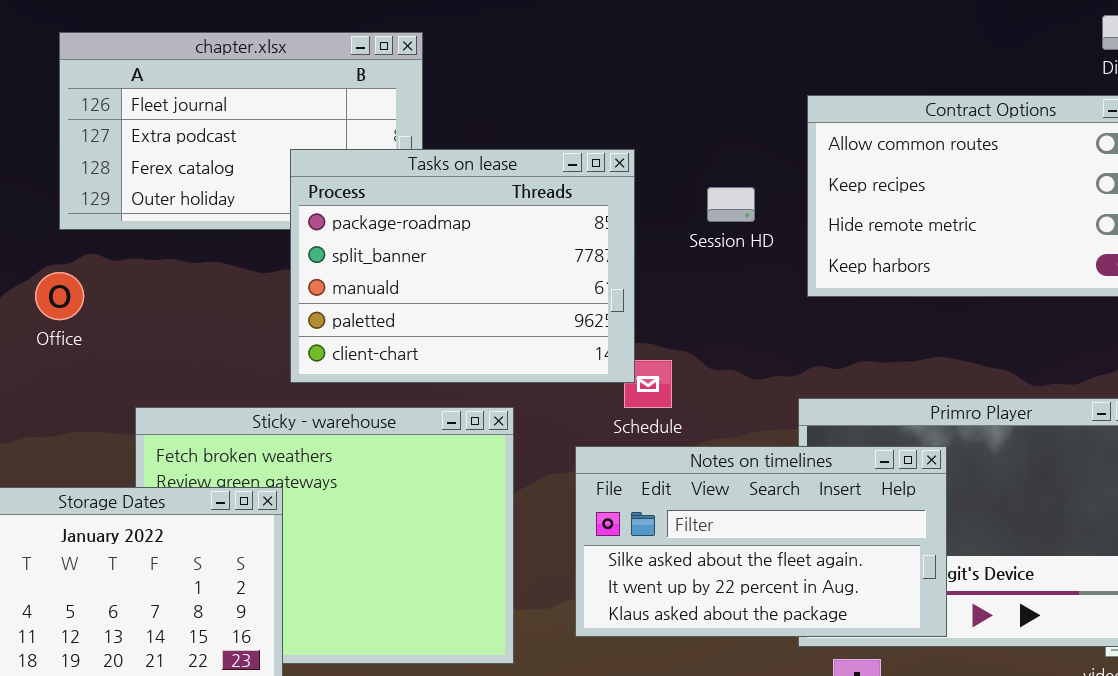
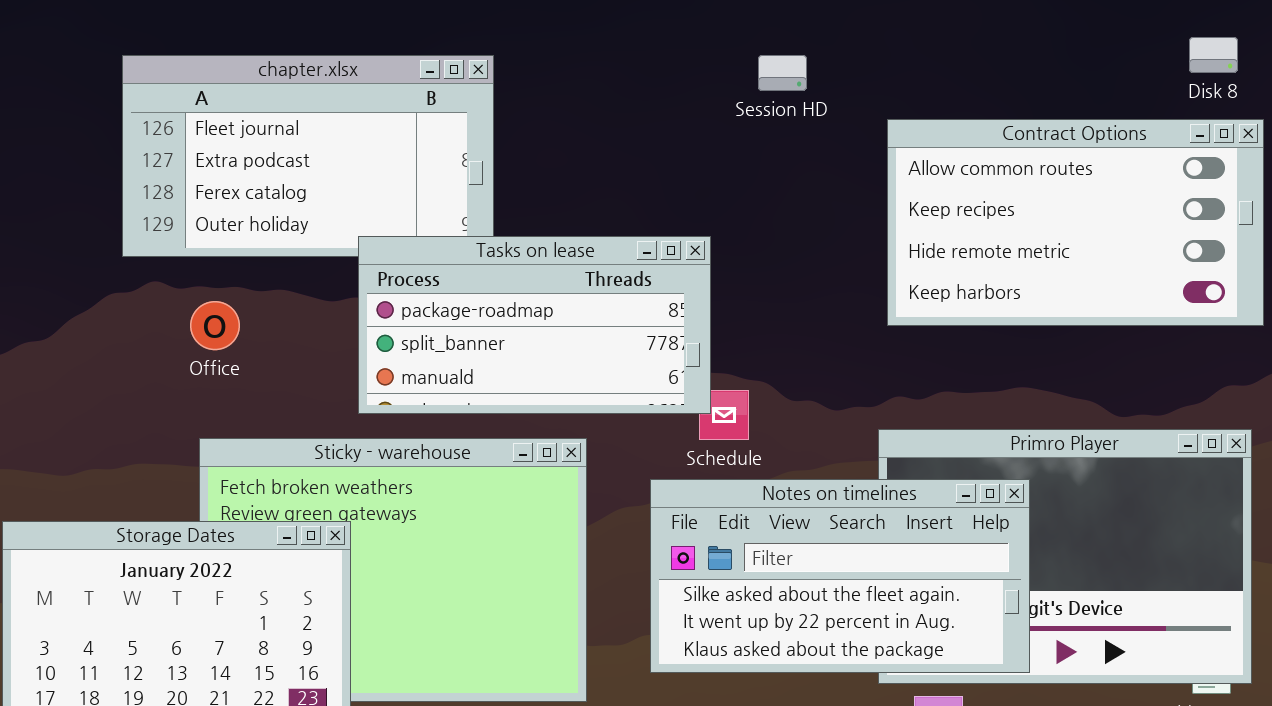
Tasks on lease: [290,149,635,383] -> [358,236,711,414], resized
Session HD: [707,187,755,222] -> [758,55,807,91], moved
Office: [35,272,84,320] -> [190,301,240,350], moved

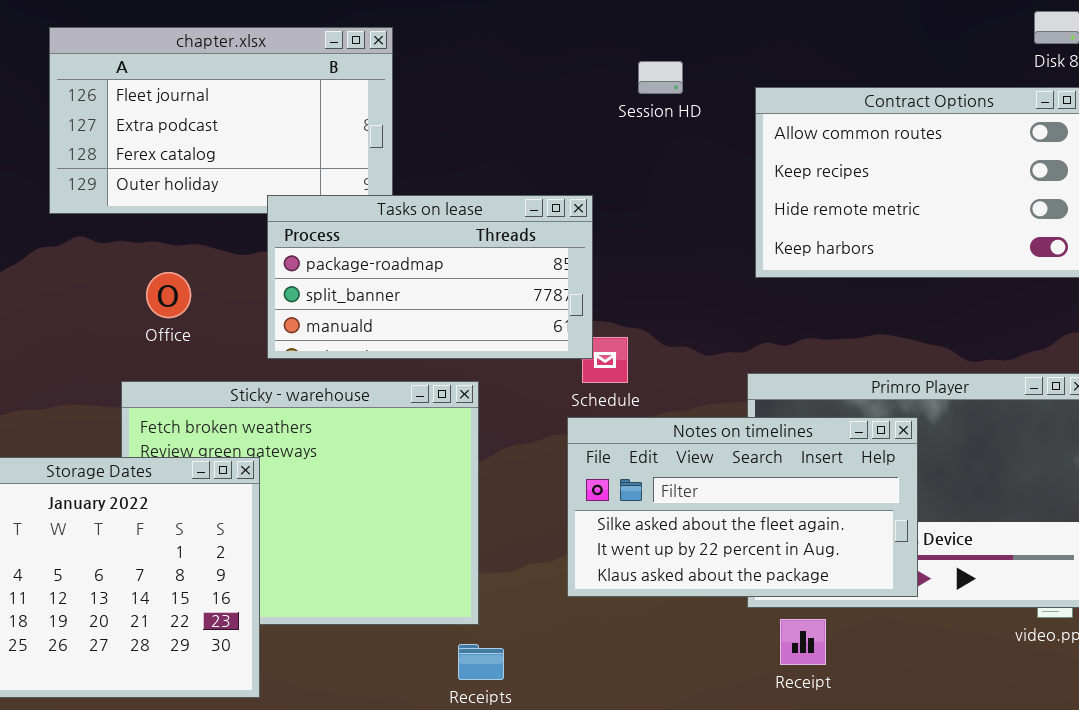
Session HD: [758,55,807,91] -> [638,61,683,94], moved
Office: [190,301,240,350] -> [146,272,191,318], moved
Notes on timelines: [650,479,1030,673] -> [567,417,918,597], moved

